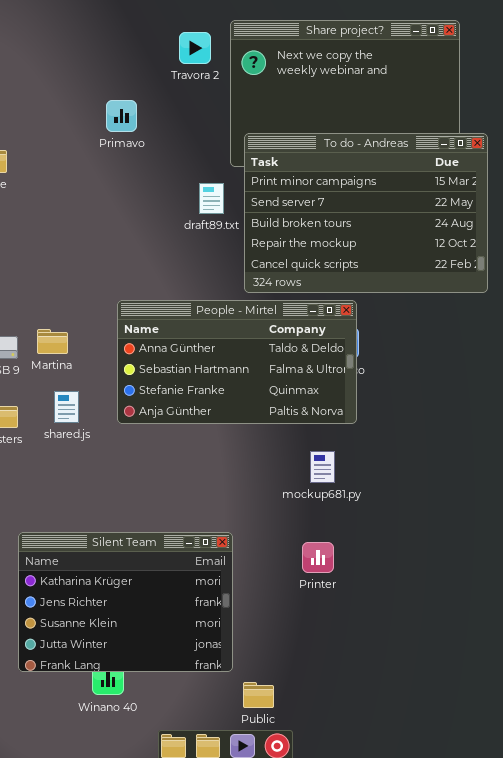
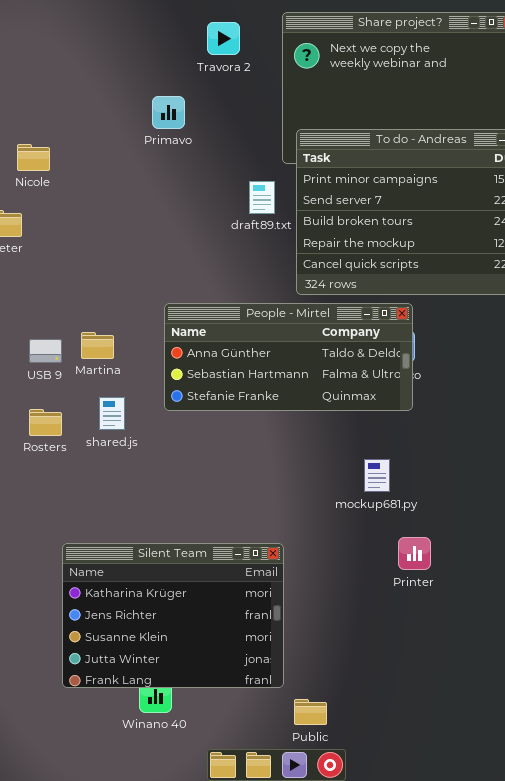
Travora 2: [179,32,211,64] -> [207,22,240,55], moved
People - Mirtel: [117,300,357,424] -> [164,303,413,411], resized
Printer: [302,542,334,573] -> [398,537,431,570], moved

